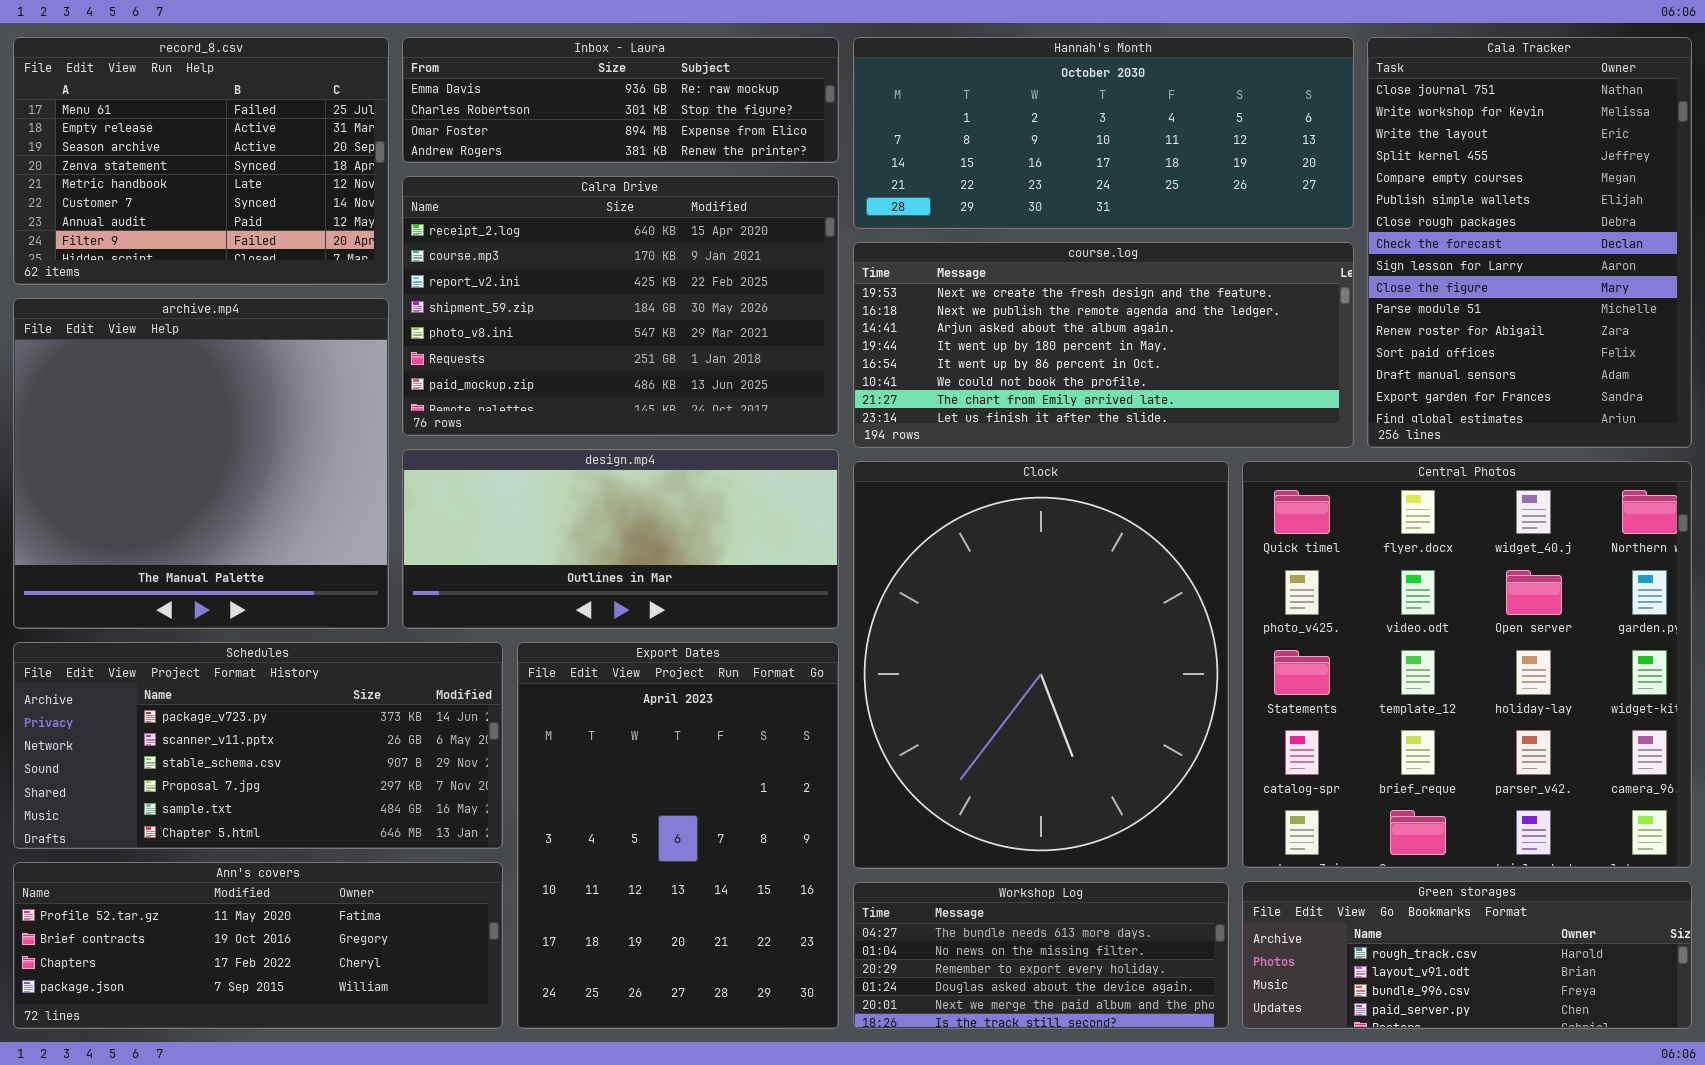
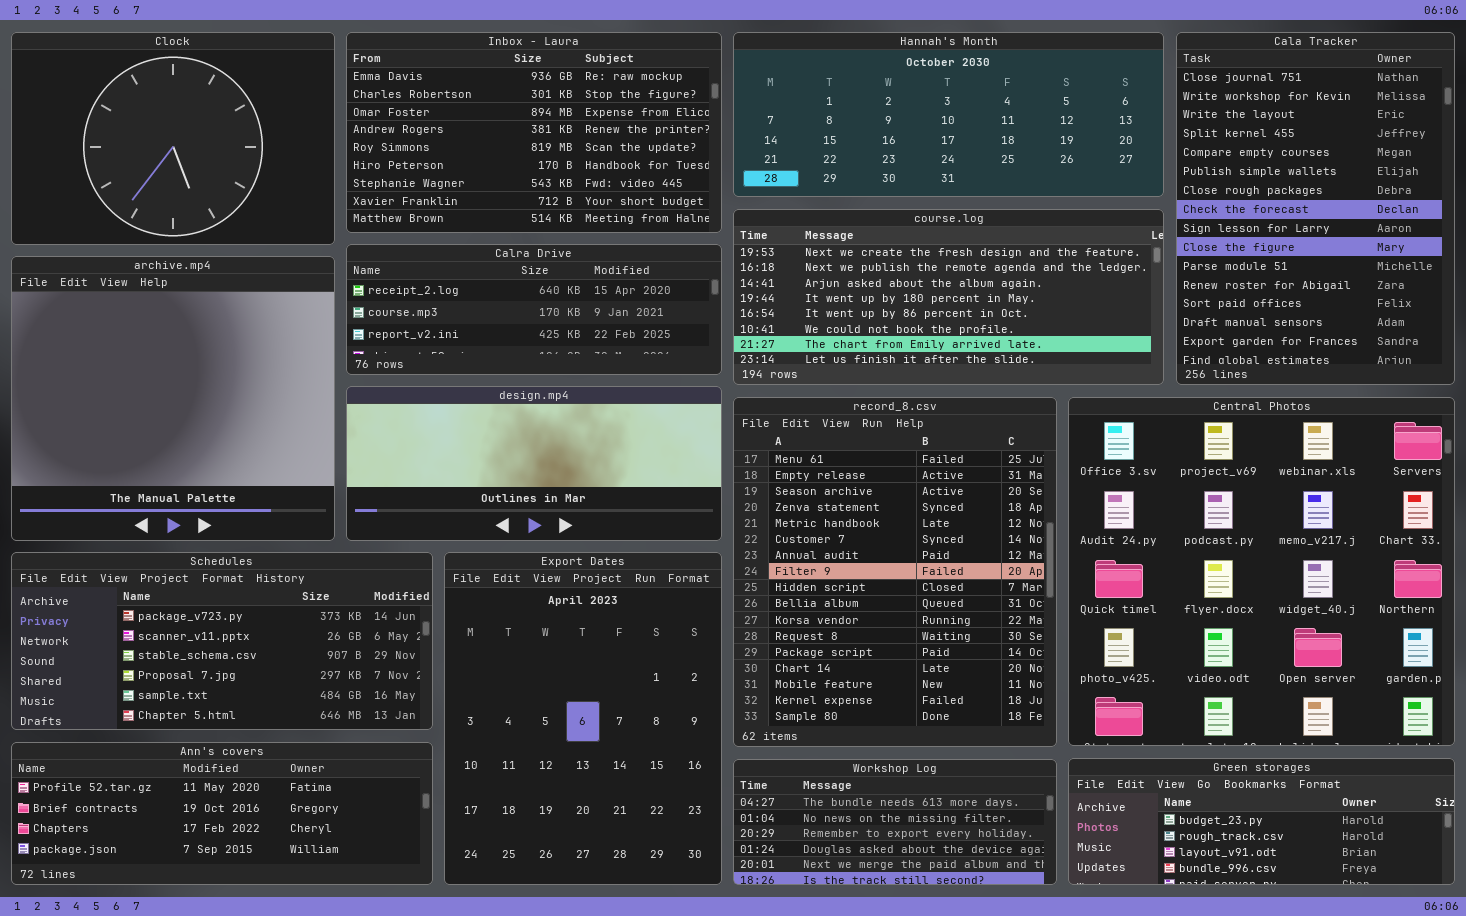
record_8.csv: [13,37,389,285] -> [733,397,1057,747], moved, resized
Inbox - Laura: [402,37,839,163] -> [346,32,722,233], resized
Calra Drive: [402,176,839,436] -> [346,244,722,375], resized
Clock: [853,461,1229,869] -> [11,32,335,245], moved, resized
Central Photos: [1242,461,1692,868] -> [1068,397,1455,746], scrolled up 2 rows
Green storages: [1242,881,1692,1029] -> [1068,758,1455,885], scrolled up 1 row

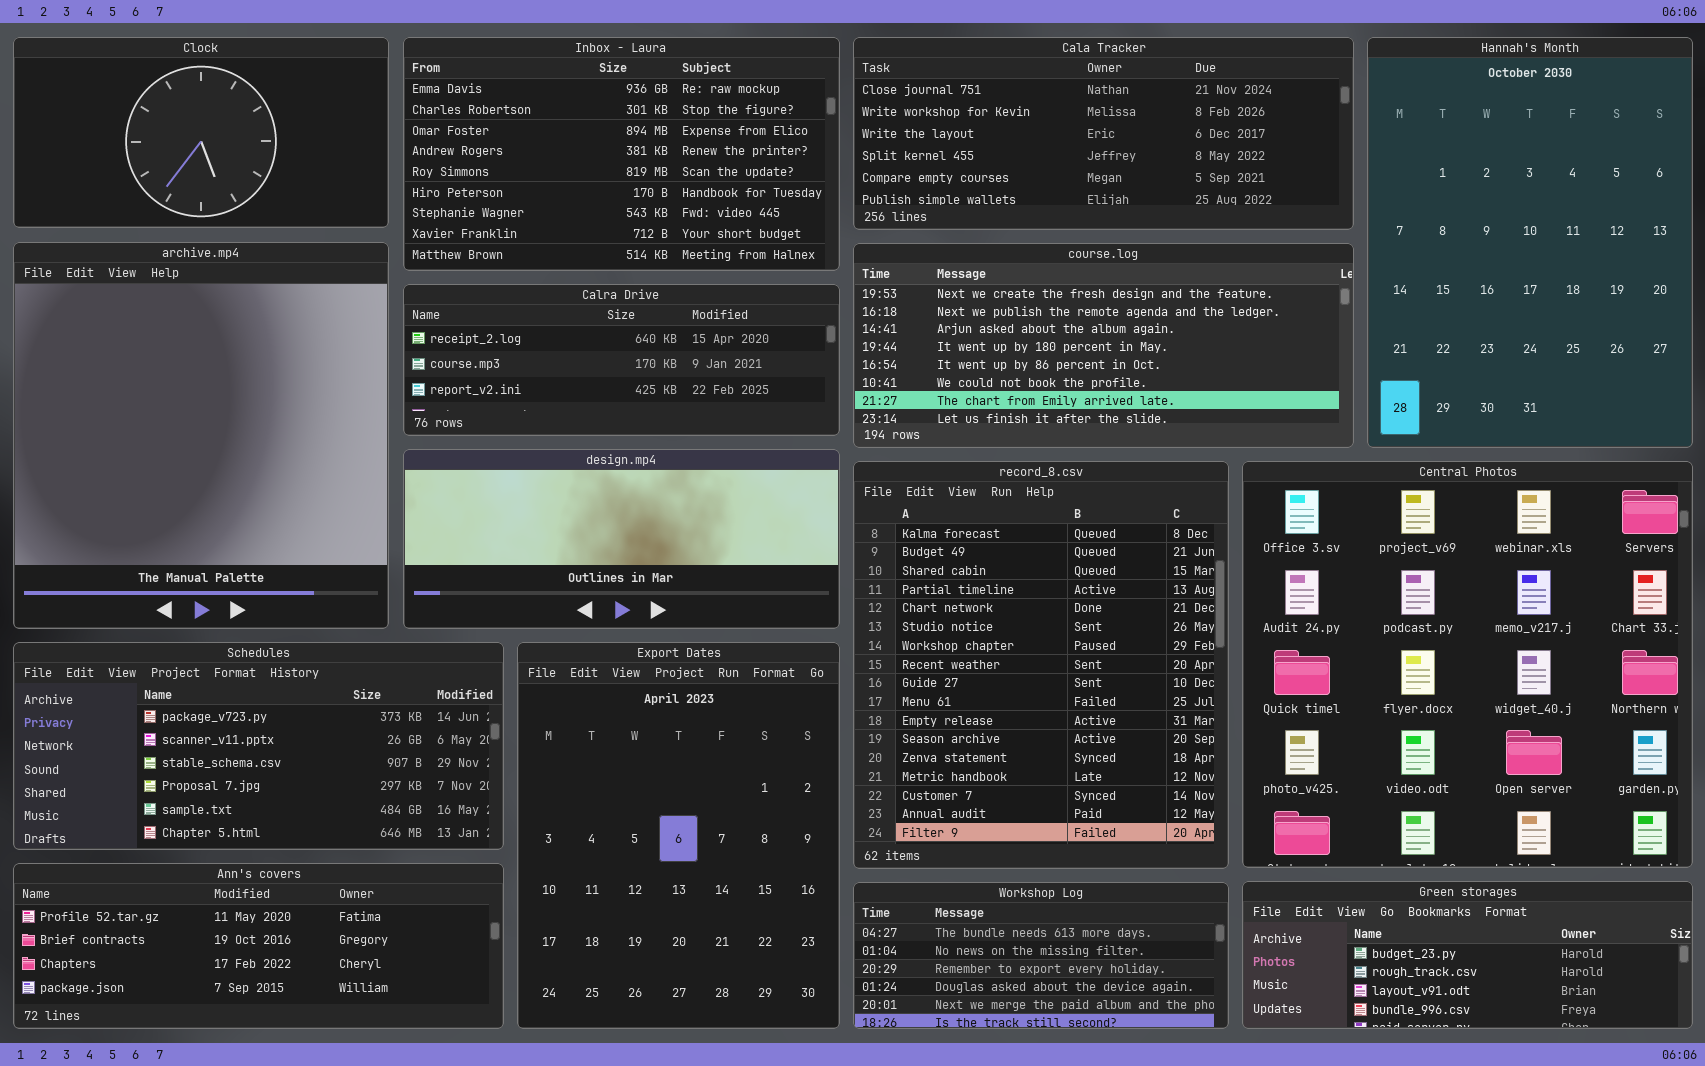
Clock: [11,32,335,245] -> [13,37,389,228], resized
Hannah's Month: [733,32,1164,197] -> [1367,37,1693,448], moved, resized
Cala Tracker: [1176,32,1455,385] -> [853,37,1354,230], moved, resized
archive.mp4: [11,256,335,541] -> [13,242,389,629], resized
record_8.csv: [733,397,1057,747] -> [853,461,1229,869], scrolled up 9 rows

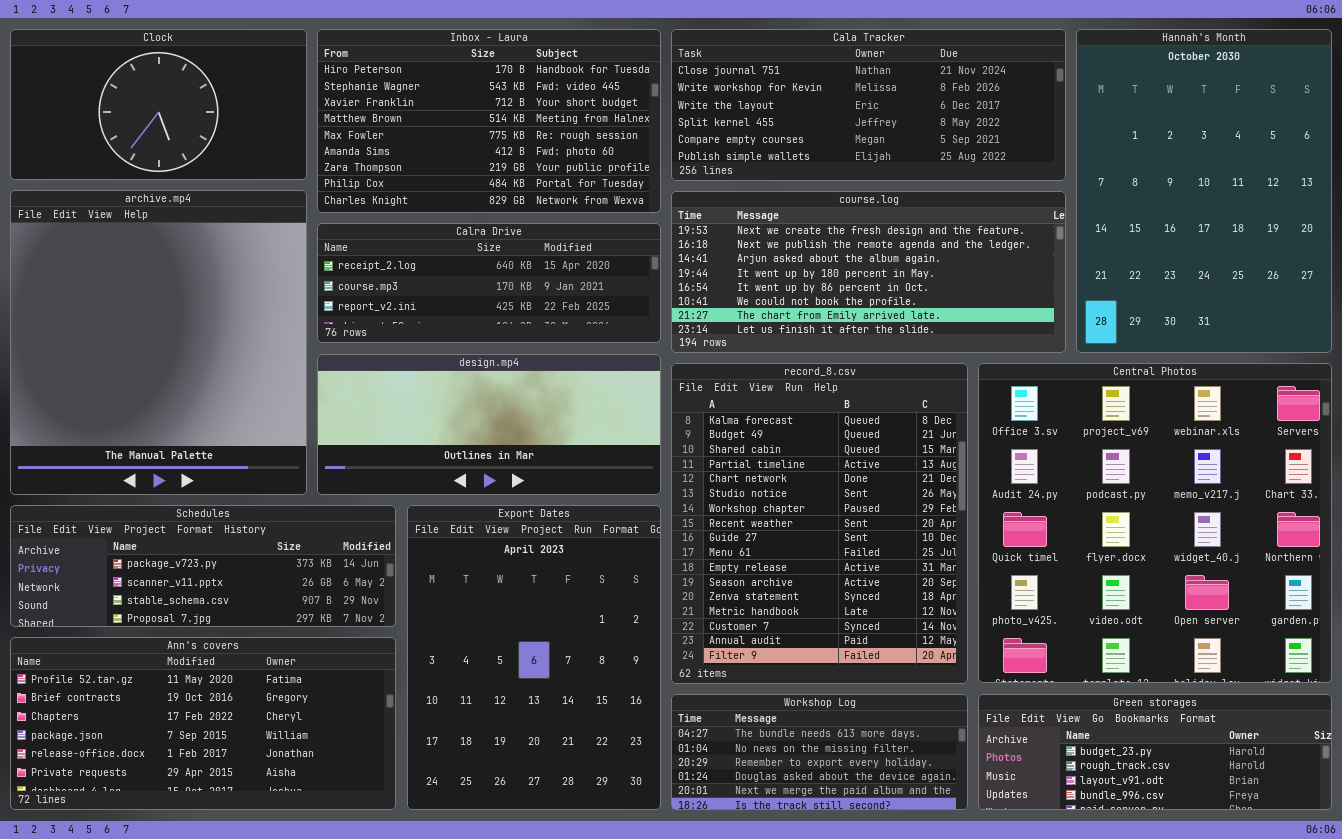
Inbox - Laura: [403,37,840,271] -> [317,29,661,213], scrolled down 5 rows
Schedules: [13,642,504,850] -> [10,505,396,627], resized
Ann's covers: [13,863,504,1029] -> [10,637,396,810], resized

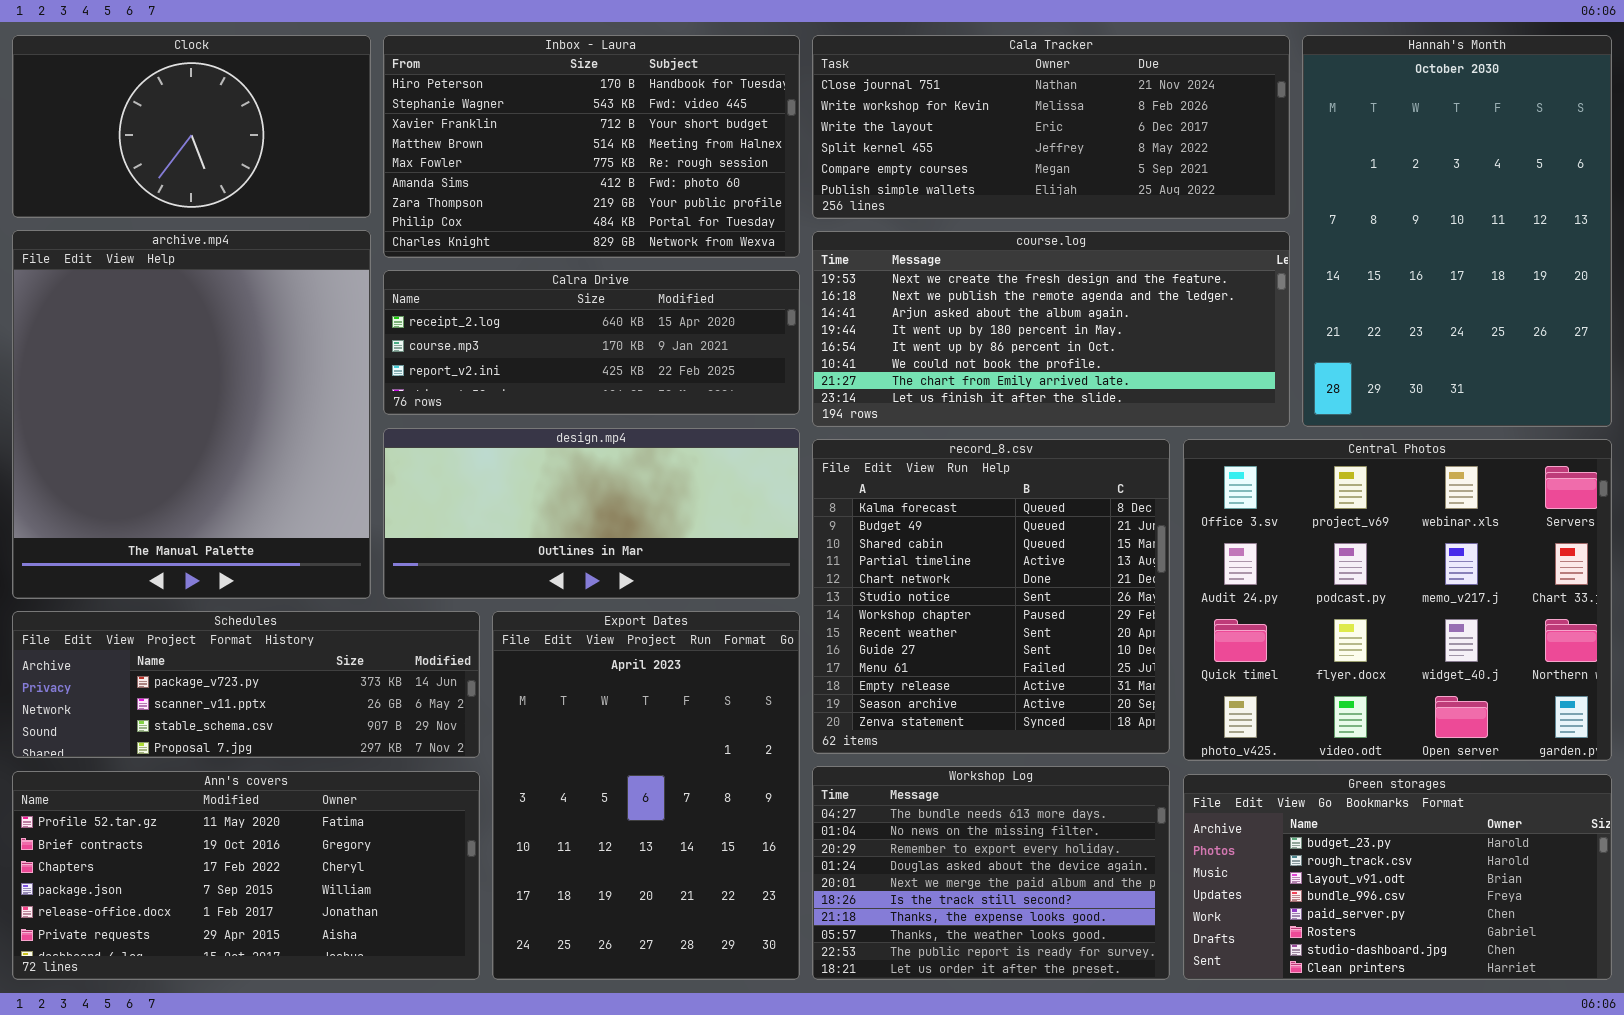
record_8.csv: [671,363,968,684] -> [812,439,1170,754], resized
Central Photos: [978,363,1332,683] -> [1183,439,1612,761], resized
Green storages: [978,694,1332,810] -> [1183,774,1612,980], resized
Workshop Log: [671,694,968,810] -> [812,766,1170,980], resized

